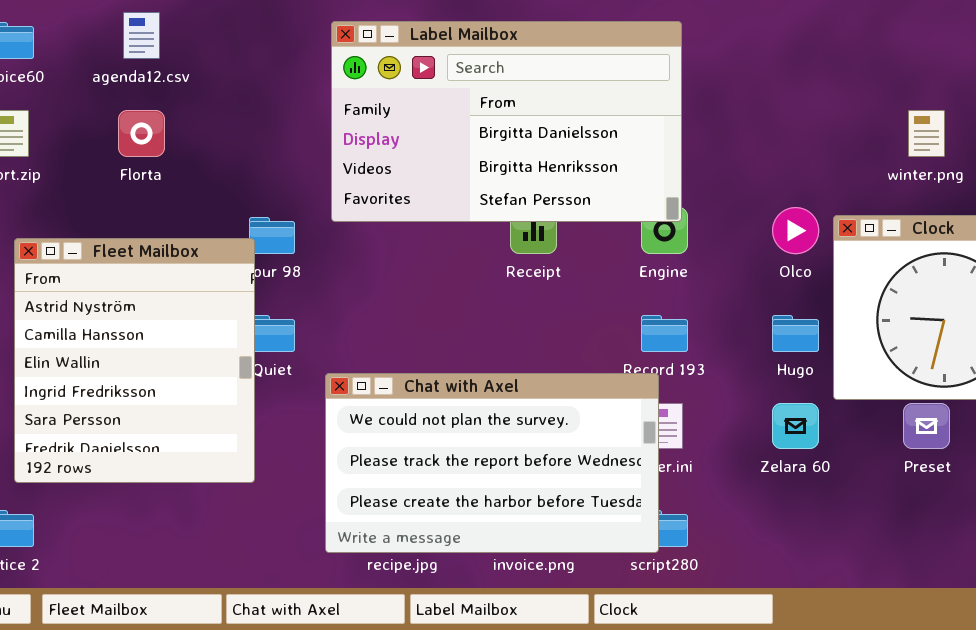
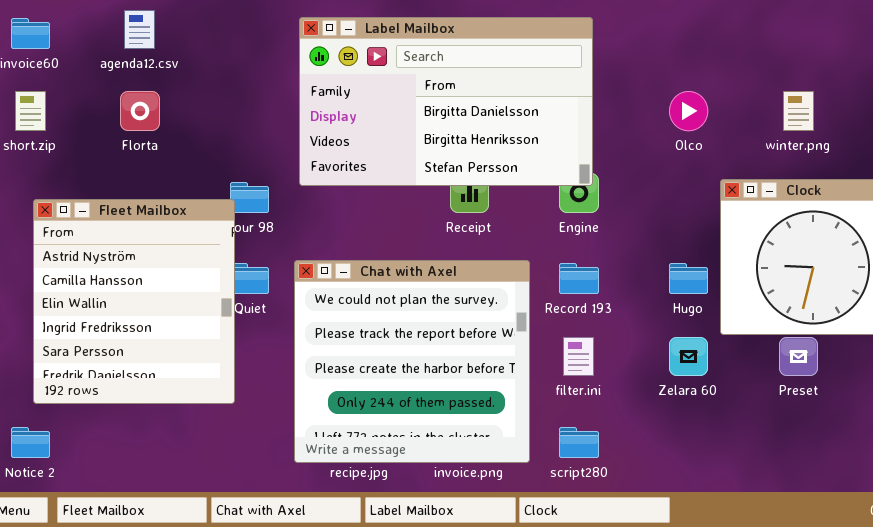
Olco: [772,207,819,254] -> [669,91,708,131], moved
Chat with Axel: [325,373,659,553] -> [294,260,530,463], resized

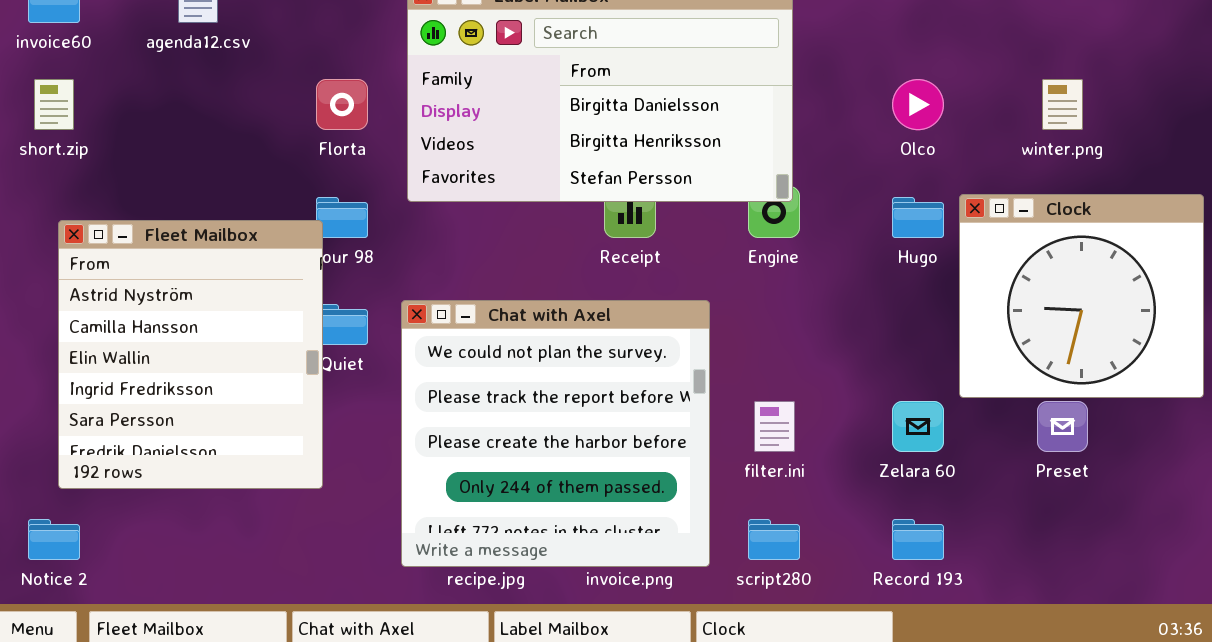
Florta: [120,91,160,131] -> [316,79,368,130], moved
Record 193: [559,263,599,294] -> [892,519,944,560], moved
Hugo: [669,263,708,294] -> [892,197,944,238], moved

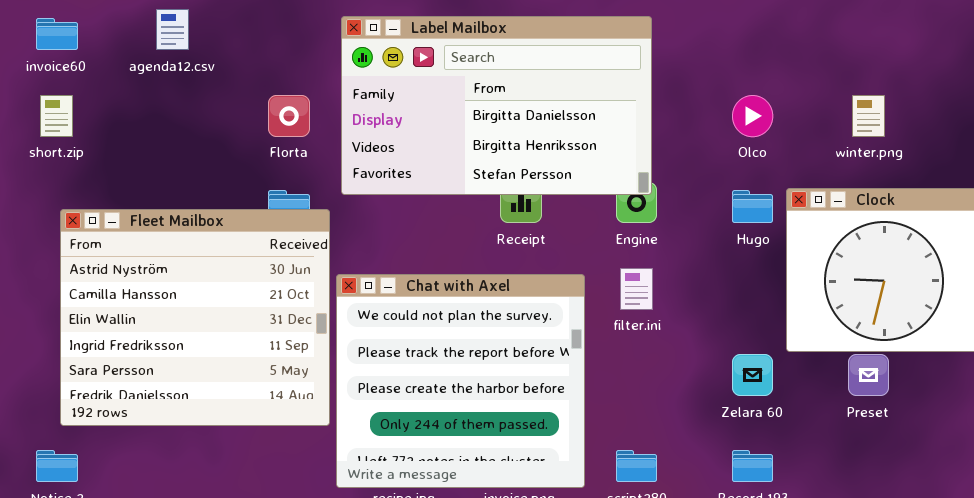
Fleet Mailbox: [58,220,323,489] -> [60,209,330,426], resized
filter.ini: [754,401,795,452] -> [620,268,653,310], moved

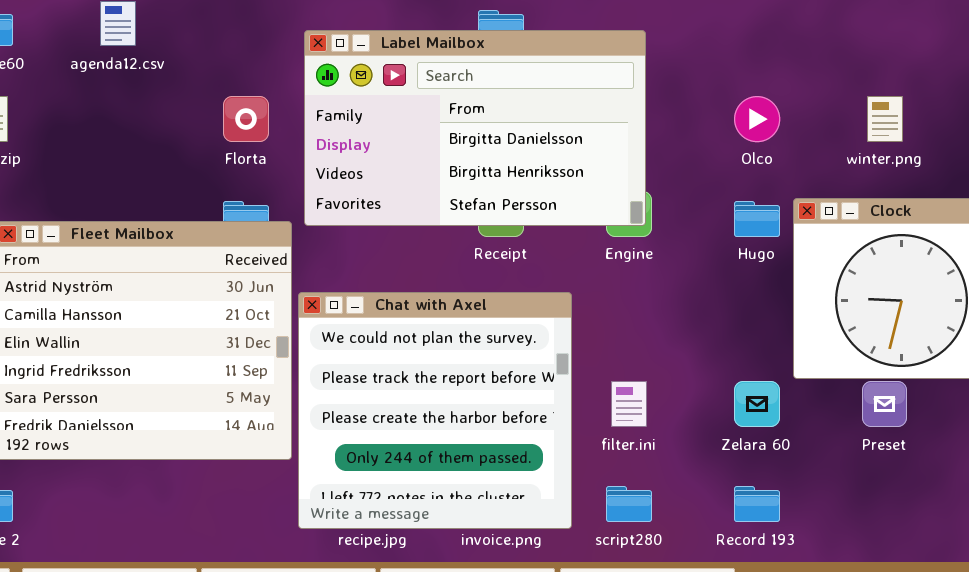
Label Mailbox: [341,16,652,195] -> [304,30,646,226], moved
filter.ini: [620,268,653,310] -> [611,381,647,427], moved

